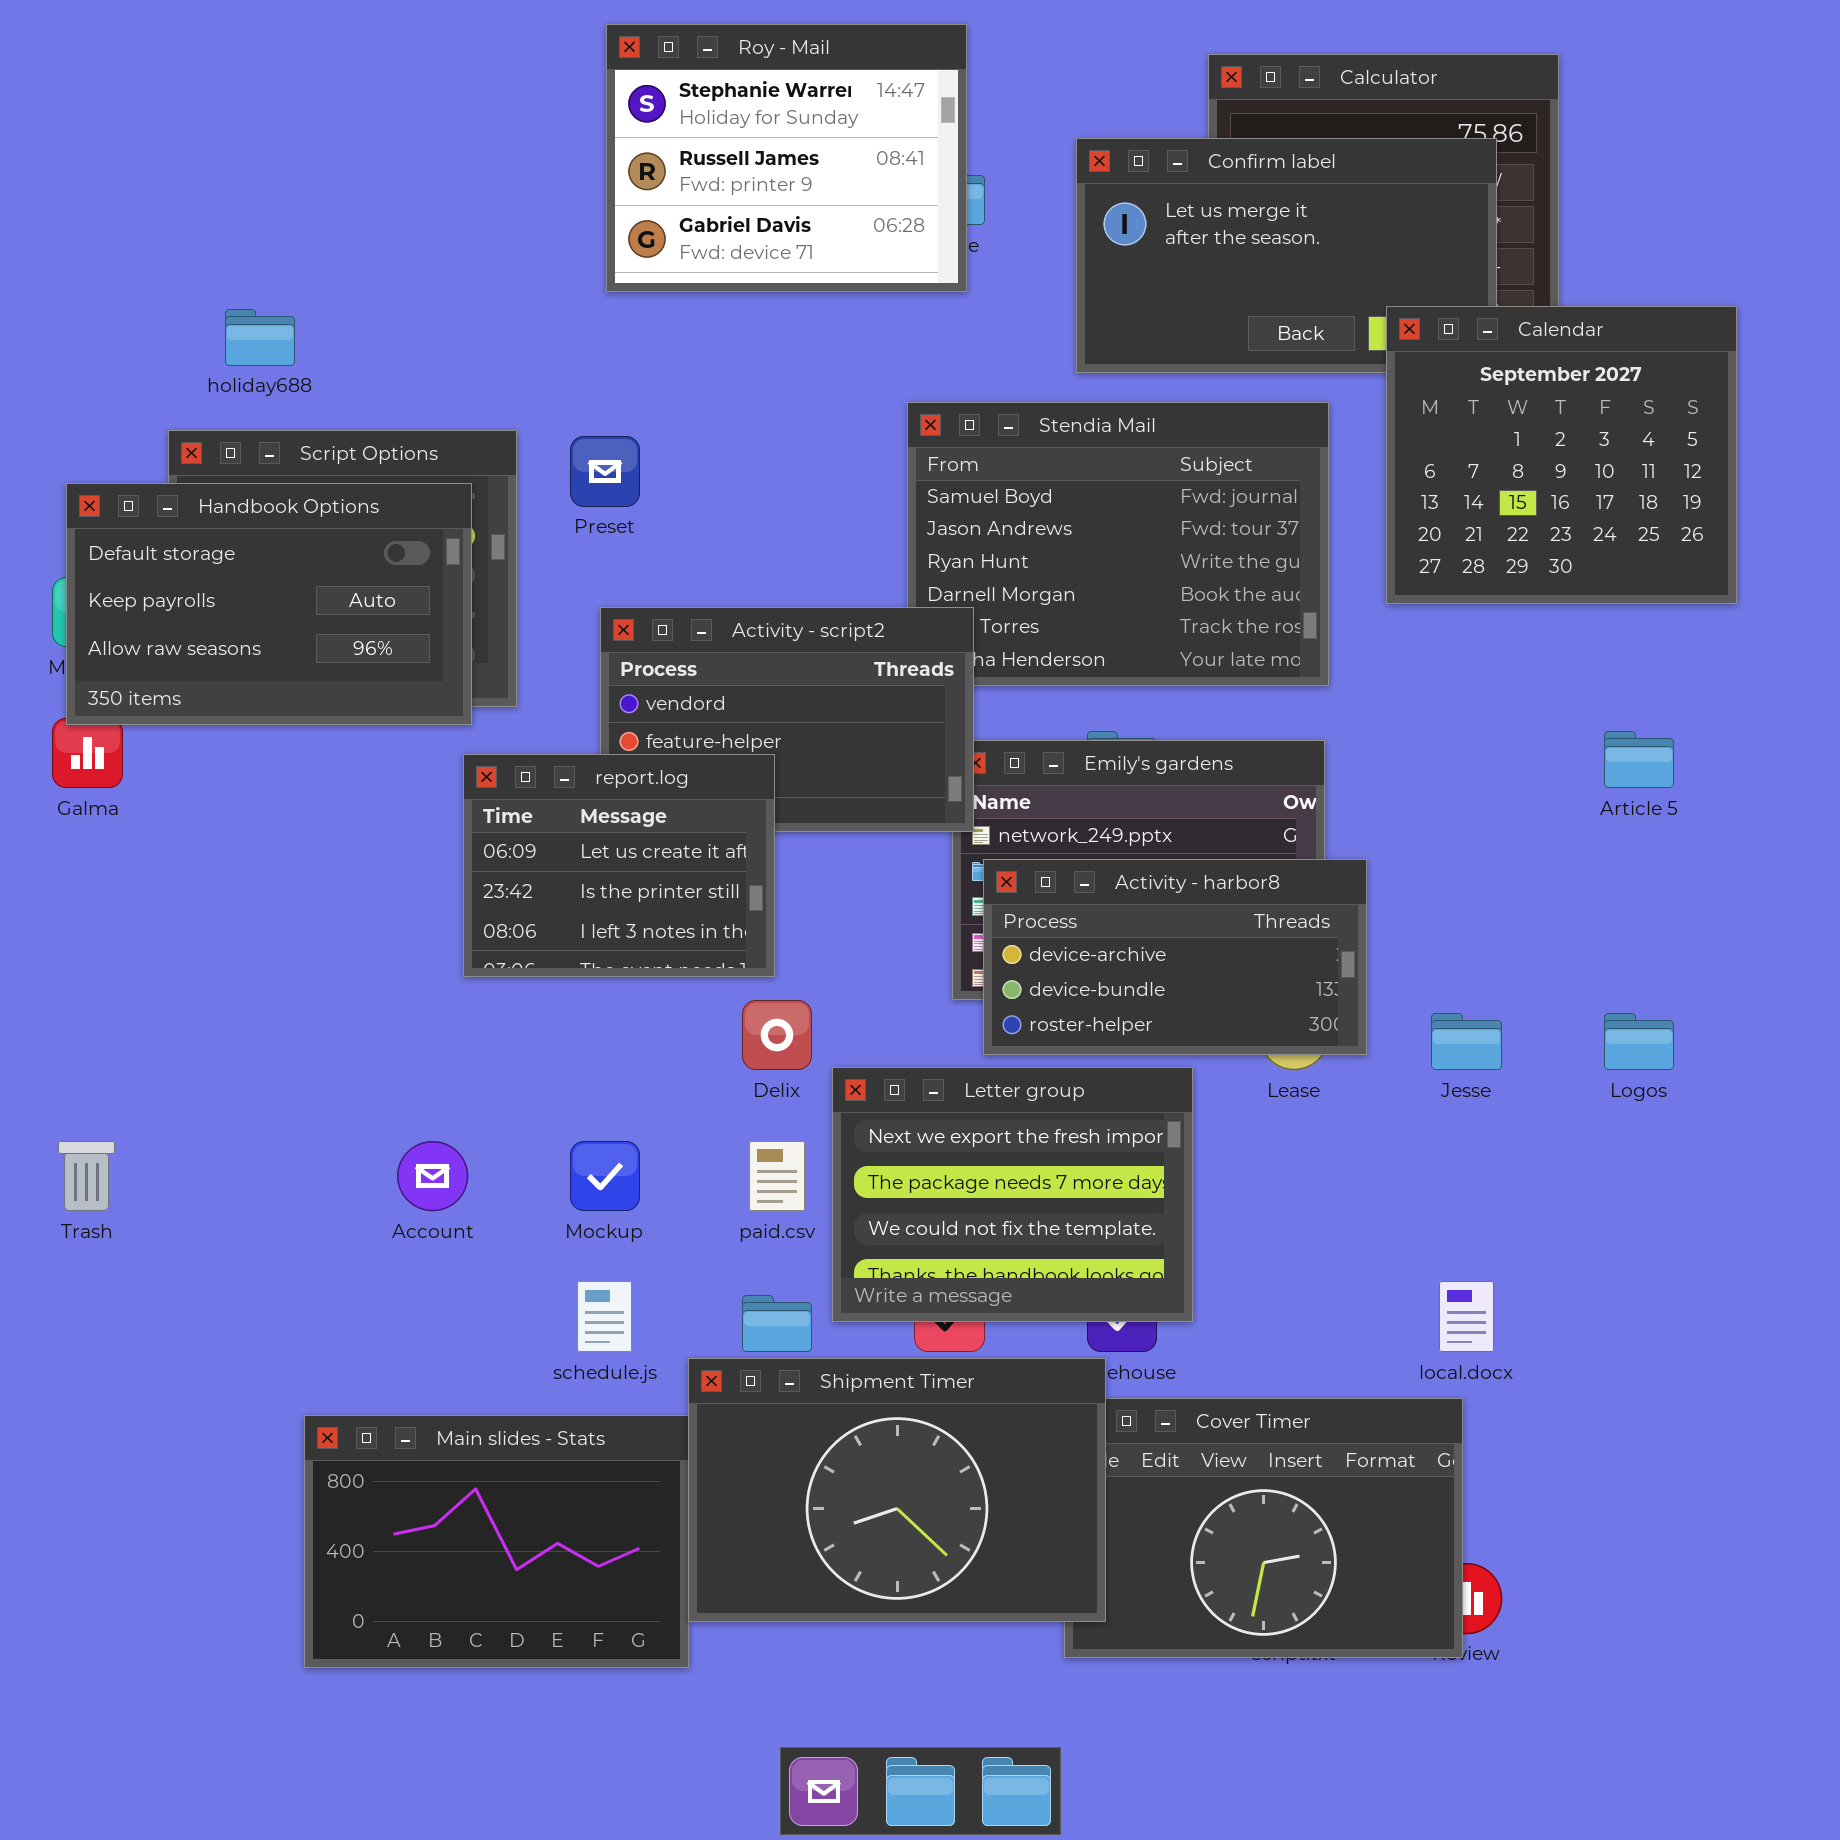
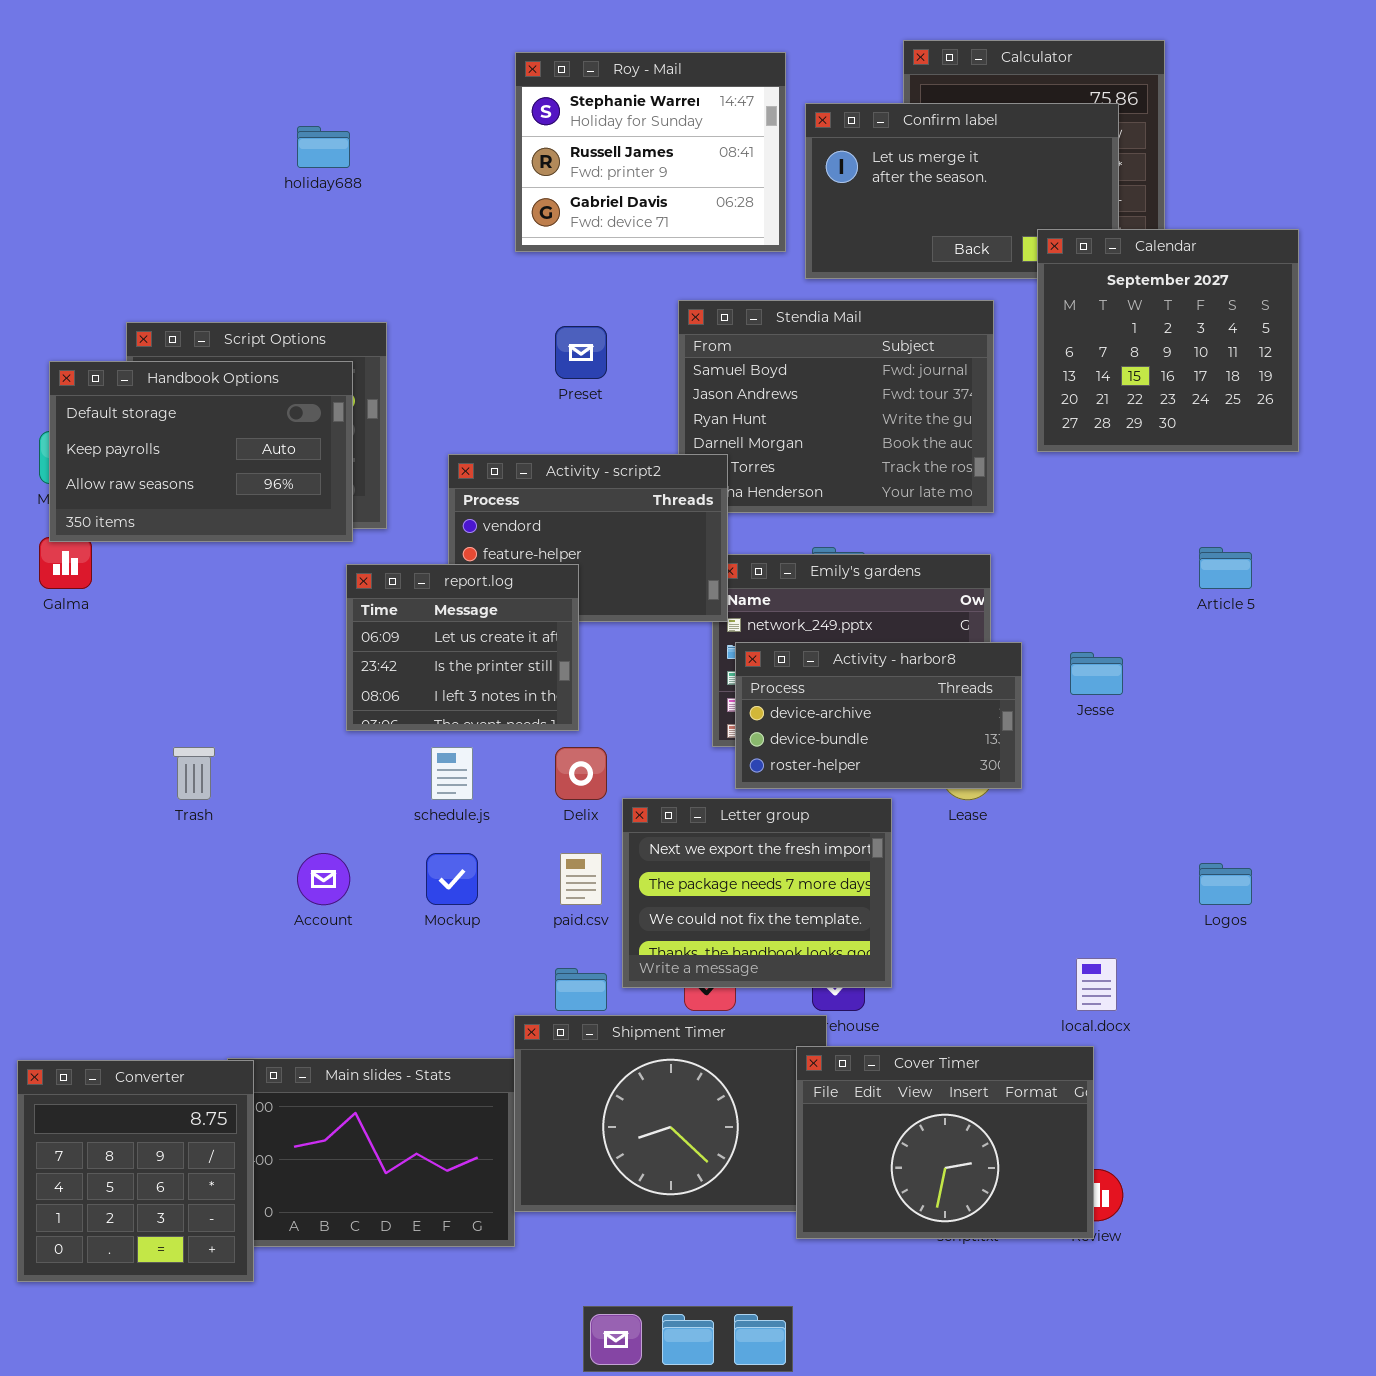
Roy - Mail: [606,24,967,292] -> [515,52,786,252], moved
holiday688: [225,309,295,366] -> [297,126,350,168], moved
Preset: [570,436,640,507] -> [555,326,607,379], moved
Jesse: [1431,1013,1502,1070] -> [1070,652,1123,695], moved
Logos: [1604,1013,1674,1070] -> [1199,863,1252,905], moved
Trash: [58,1141,115,1211] -> [173,747,215,800], moved
schedule.js: [577,1281,632,1352] -> [431,747,473,800], moved
Cover Timer: [1064,1398,1463,1658] -> [796,1046,1094,1239], raised
Converter: none -> [17,1060,254,1282], opened

